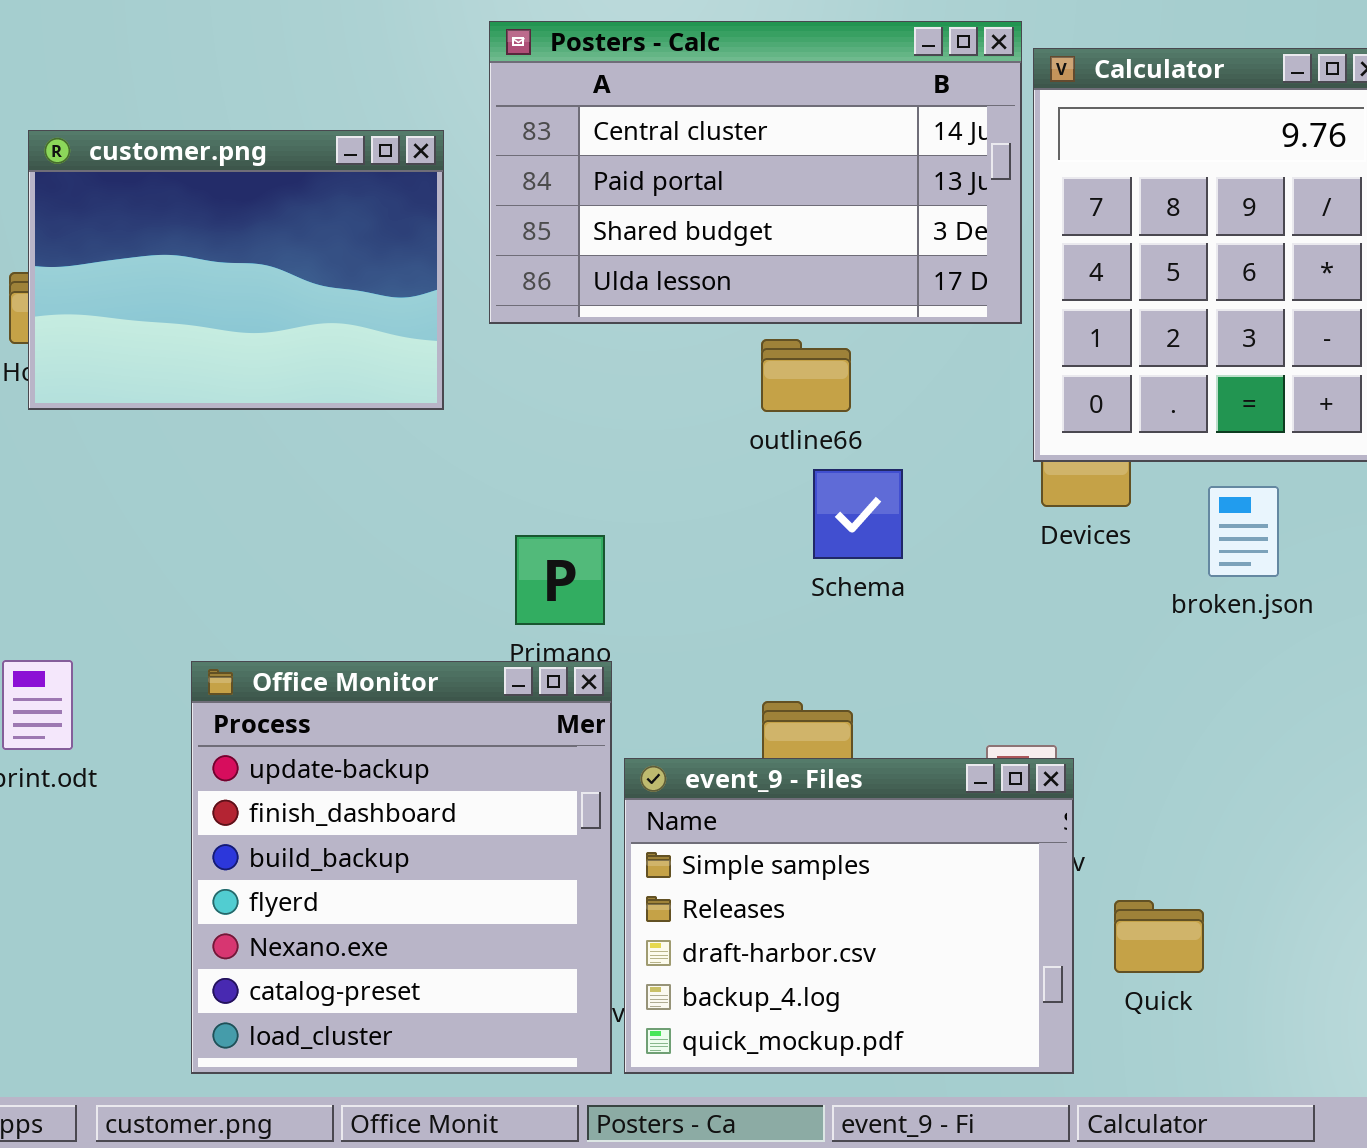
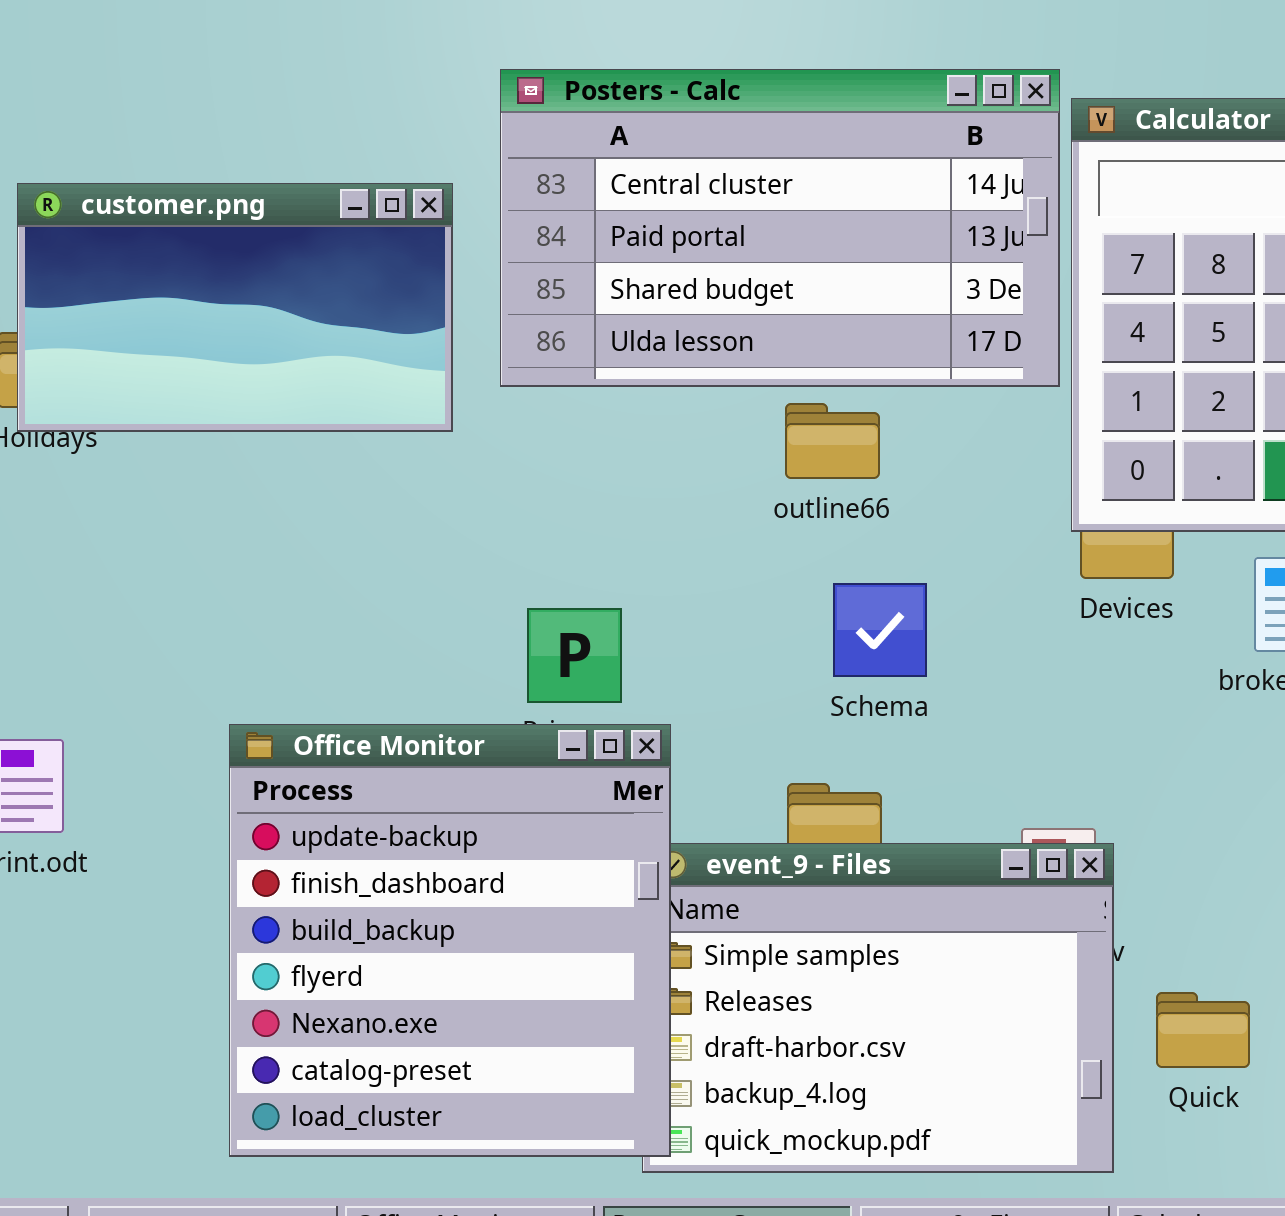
customer.png: [28,130,444,410] -> [17,183,453,432], resized
Schema: [813,469,903,559] -> [833,583,927,677], moved
Office Monitor: [191,661,612,1074] -> [229,724,671,1157], moved

